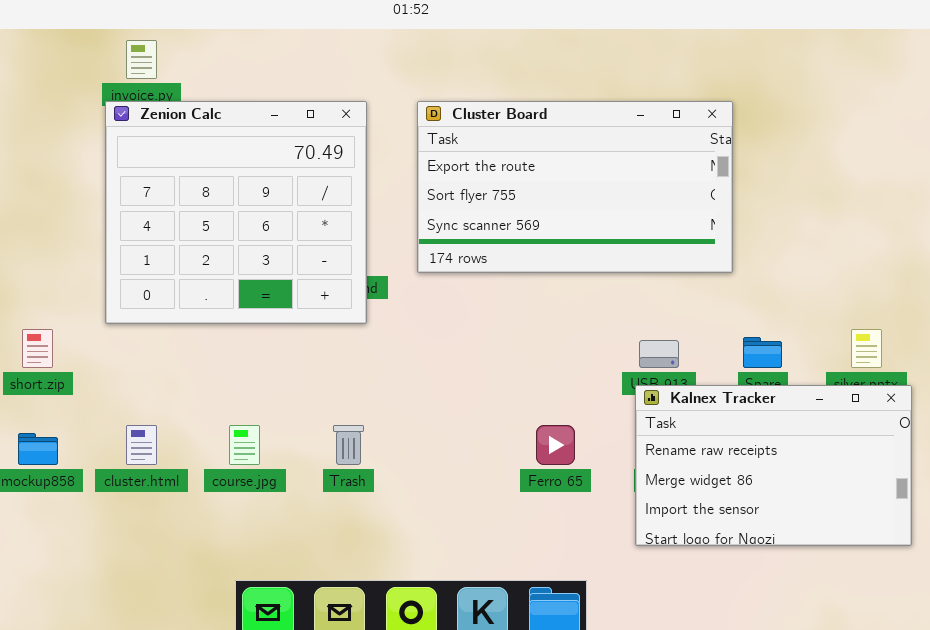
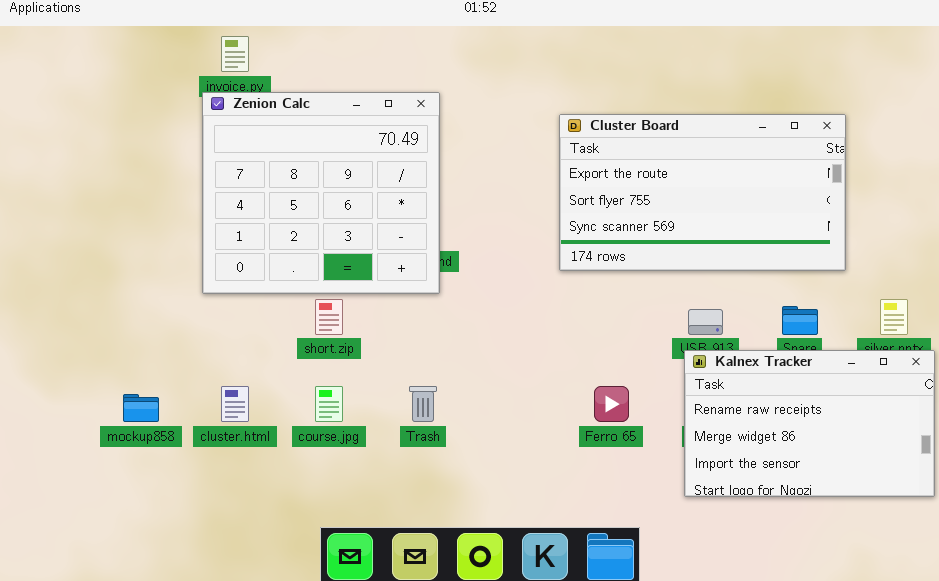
Cluster Board: [417,101,733,273] -> [559,114,846,271], moved
short.zip: [22,329,53,368] -> [315,299,343,335], moved

